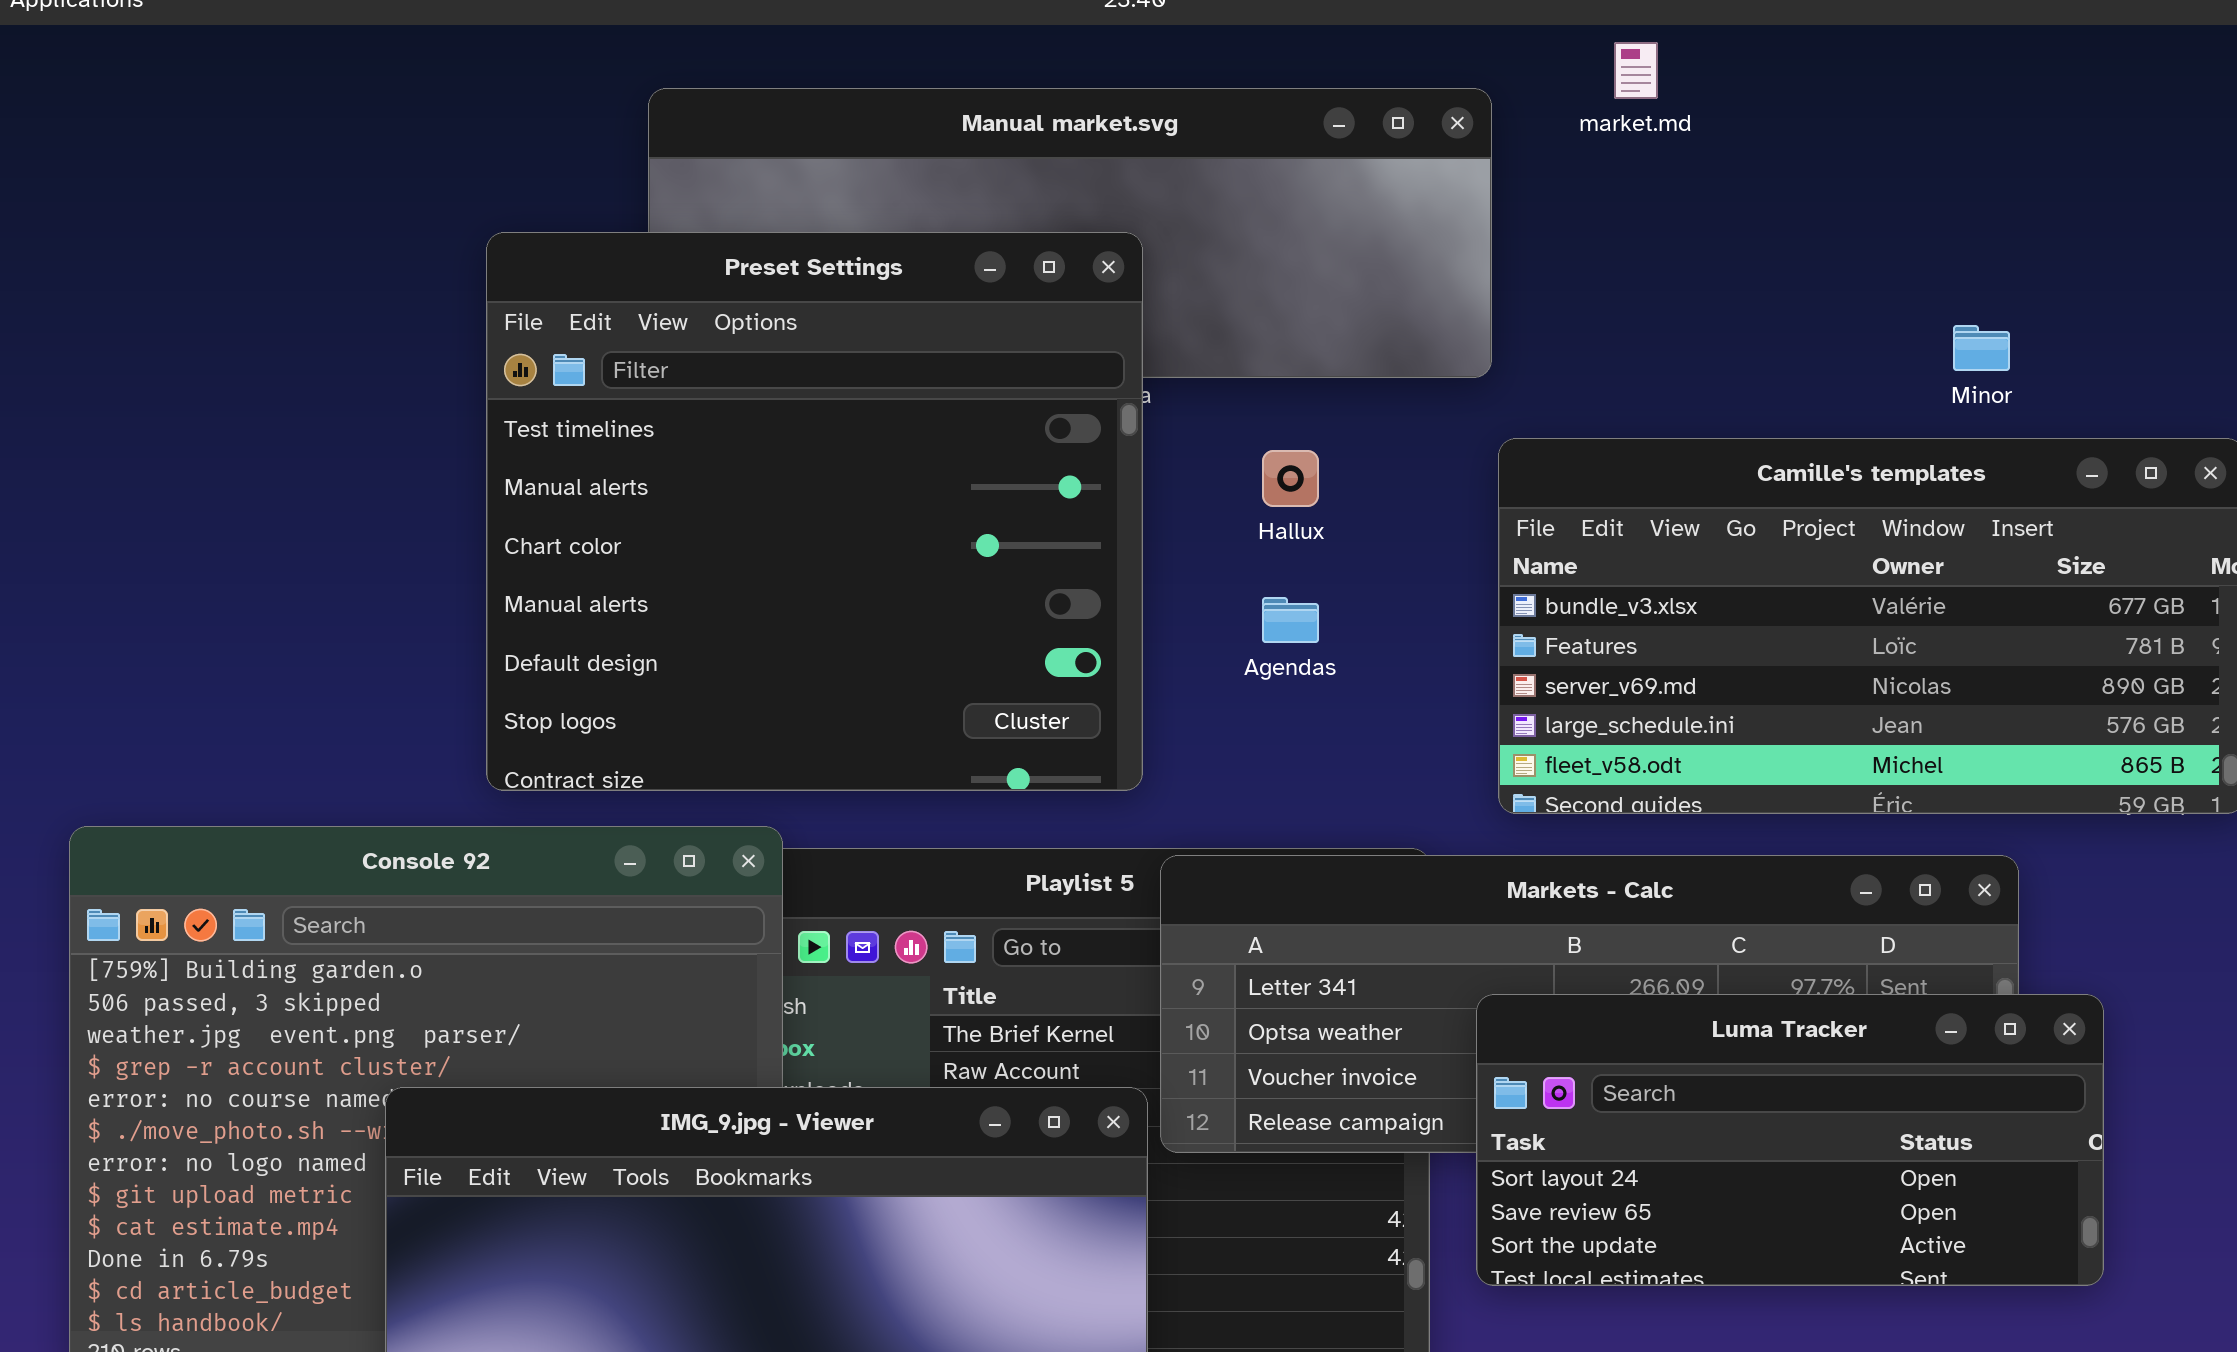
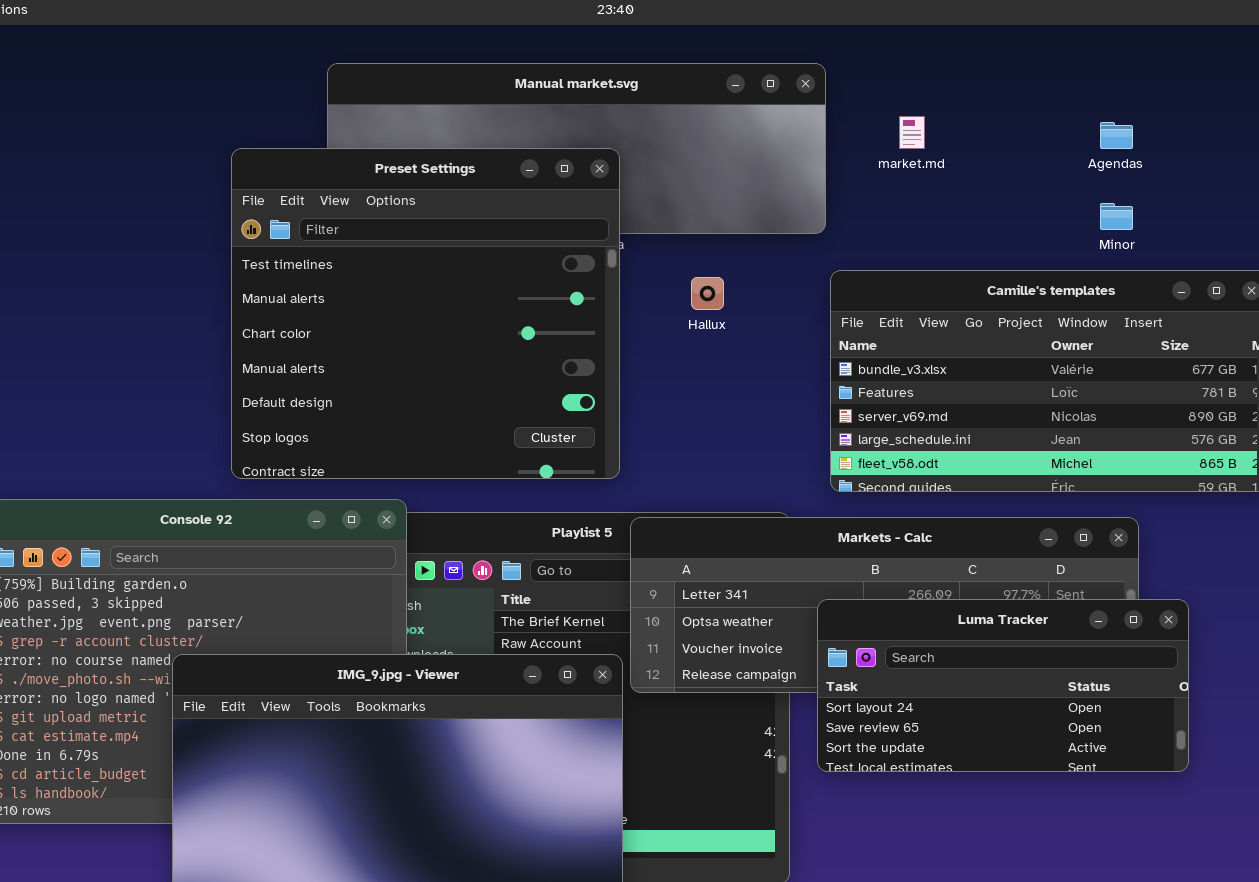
market.md: [1614,42,1658,99] -> [899,116,925,149], moved
Agendas: [1262,597,1319,643] -> [1100,122,1133,149], moved

